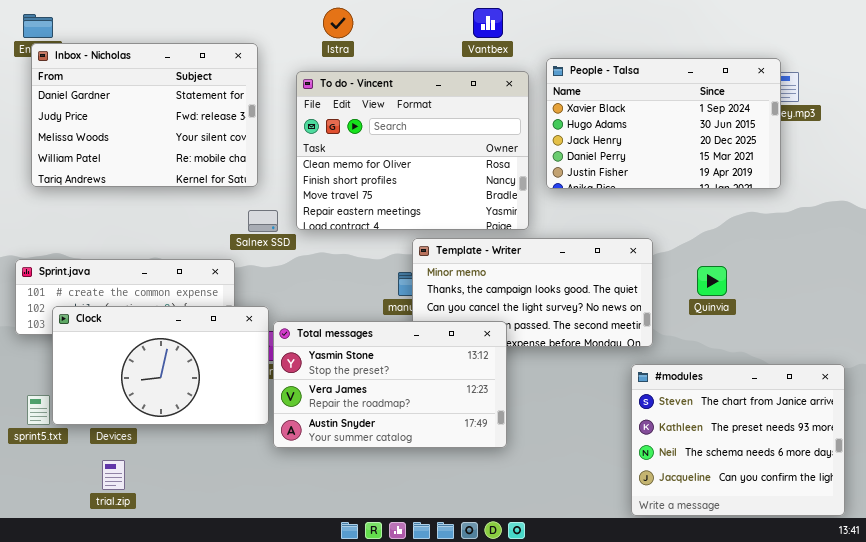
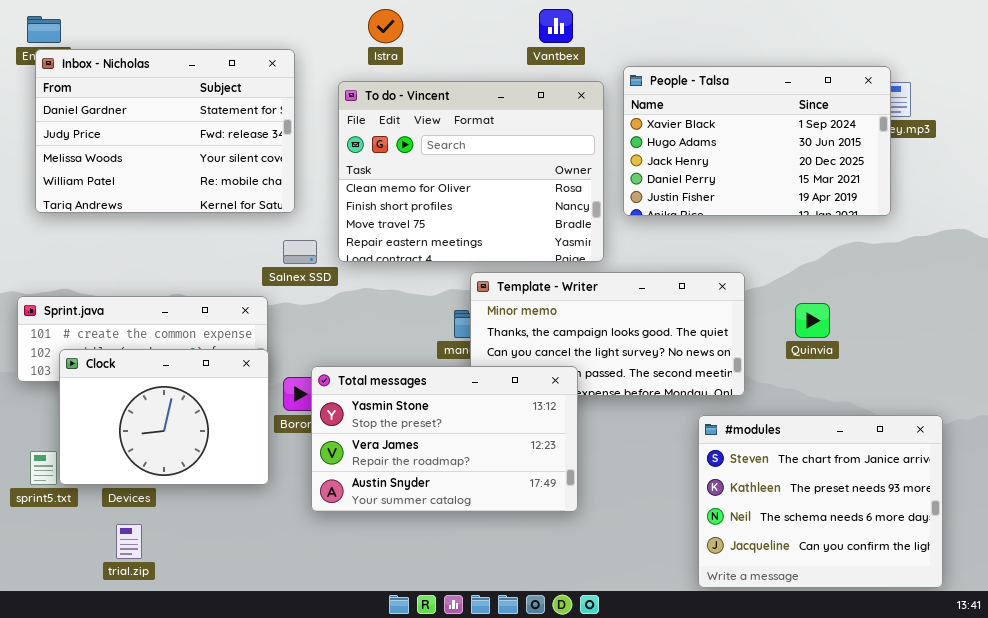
Clock: [52,306,269,425] -> [59,349,269,485], resized
#modules: [631,364,845,516] -> [698,415,943,588], moved

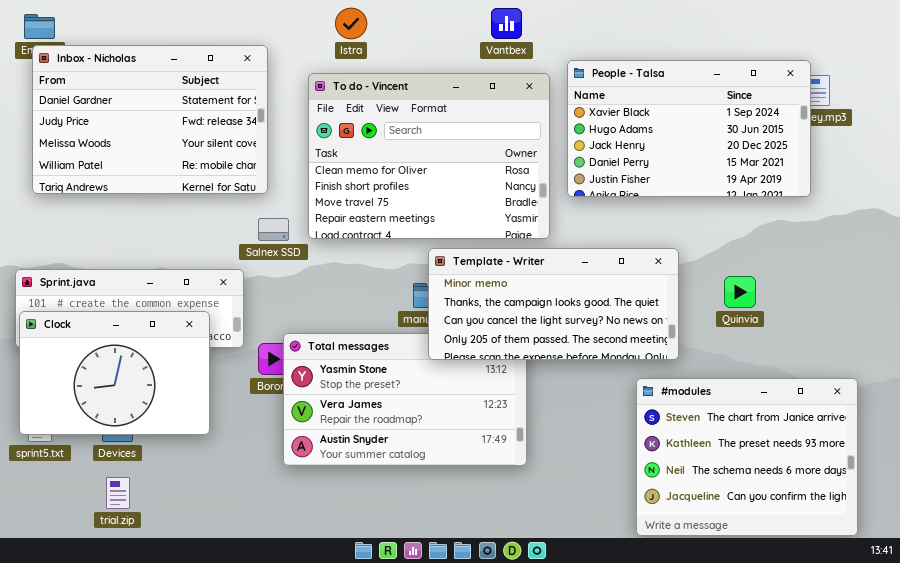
Template - Writer: [470,272,745,396] -> [428,248,679,360], raised
Clock: [59,349,269,485] -> [19,311,210,435], moved

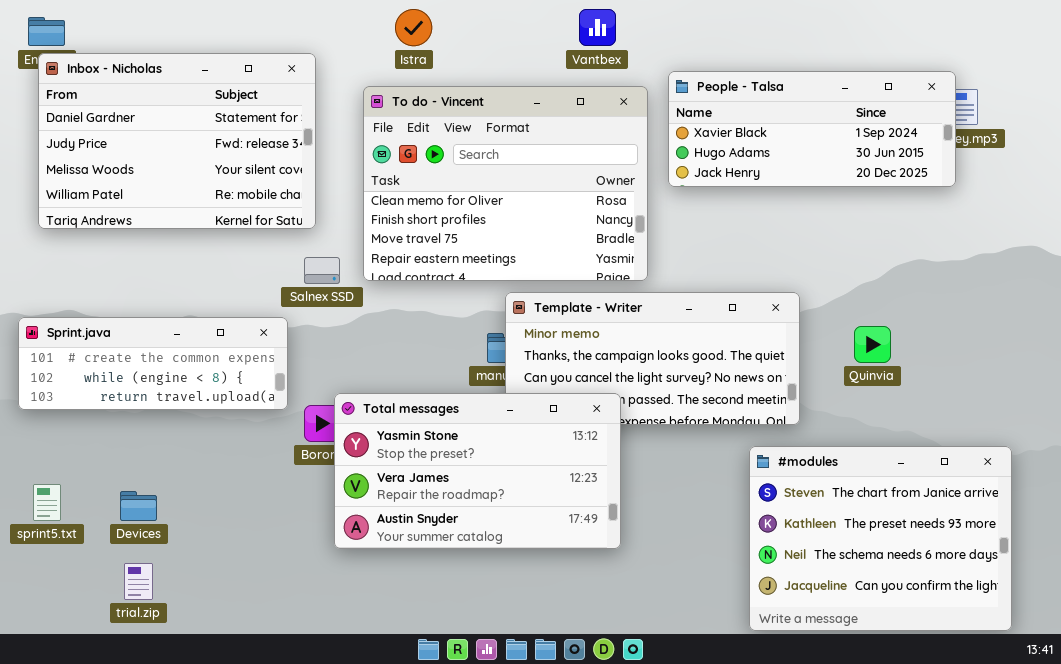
People - Talsa: [567,60,811,197] -> [668,71,956,187], resized
Clock: [19,311,210,435] -> none, closed
Total messages: [283,333,527,466] -> [334,393,621,549], raised

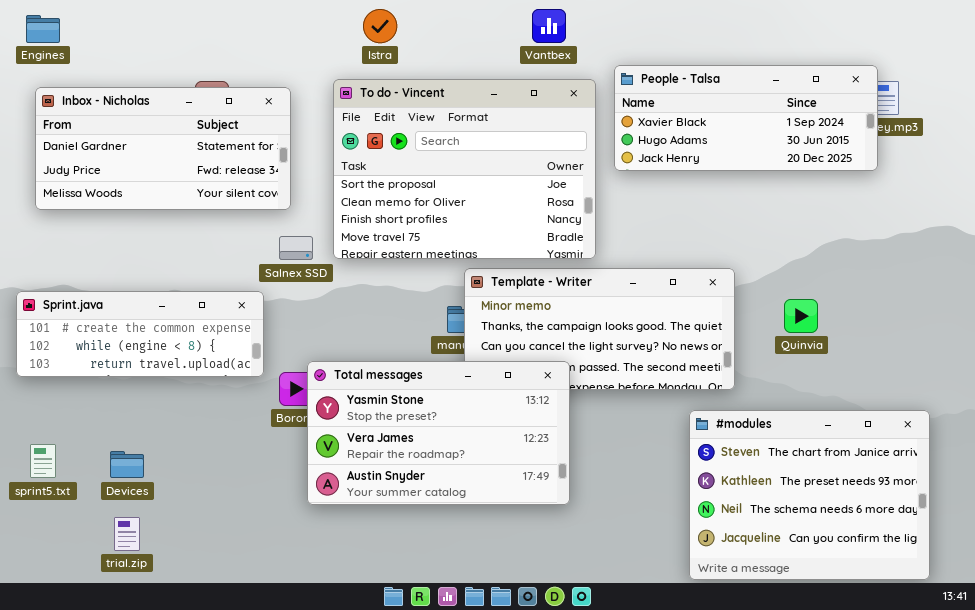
Inbox - Nicholas: [38,53,316,229] -> [35,87,291,210], resized
To do - Vincent: [363,86,648,281] -> [333,79,596,259], scrolled up 1 row

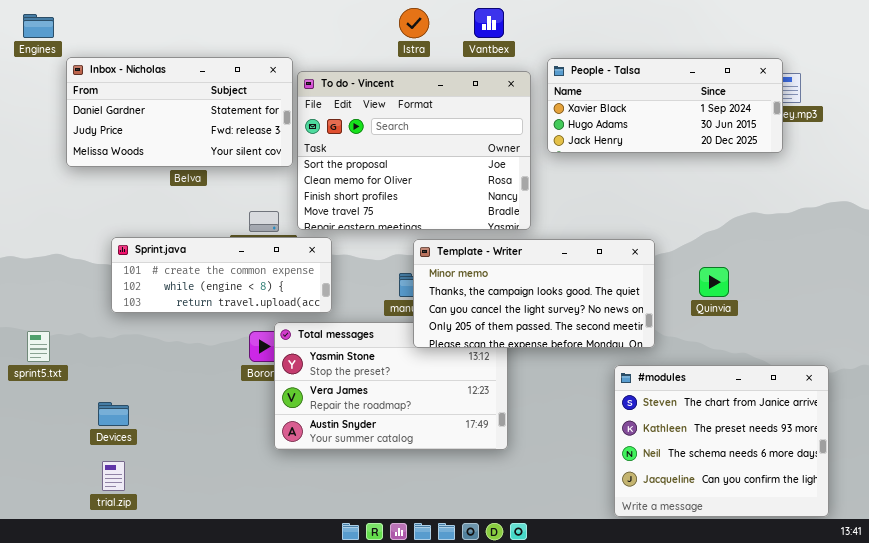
Istra: [363,9,397,43] -> [399,8,429,38], moved
Inbox - Nicholas: [35,87,291,210] -> [66,57,293,167], moved
Template - Writer: [464,268,735,390] -> [413,239,655,348], raised
Sprint.java: [16,291,264,377] -> [111,237,332,313], moved
sprint5.txt: [30,444,56,478] -> [27,331,50,362], moved

